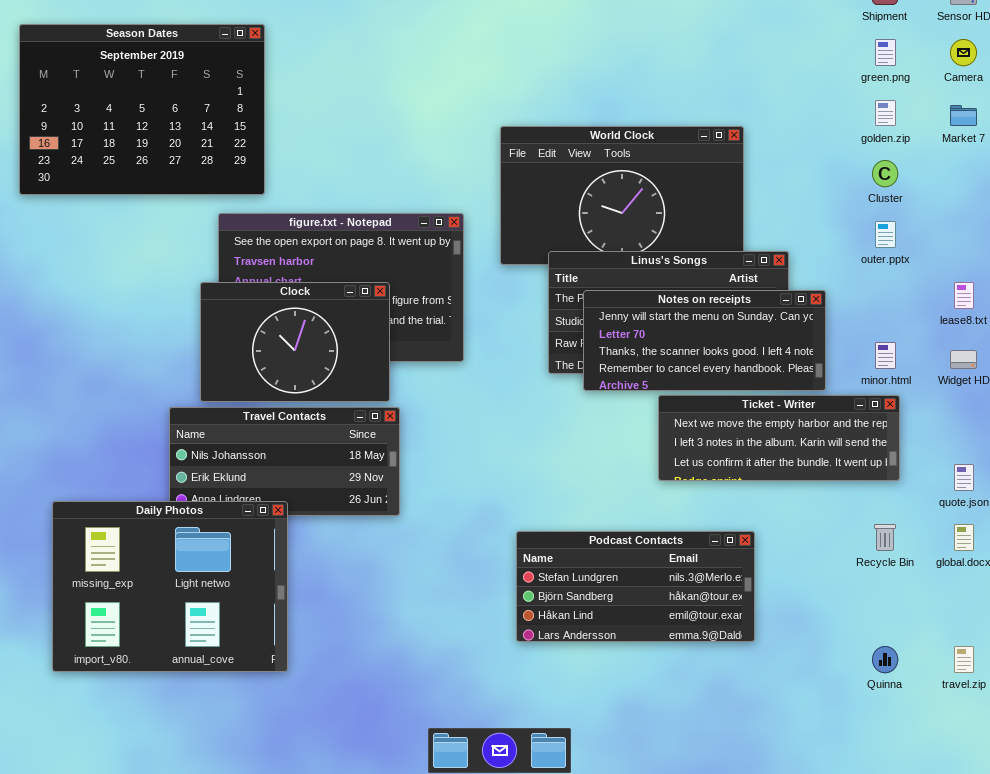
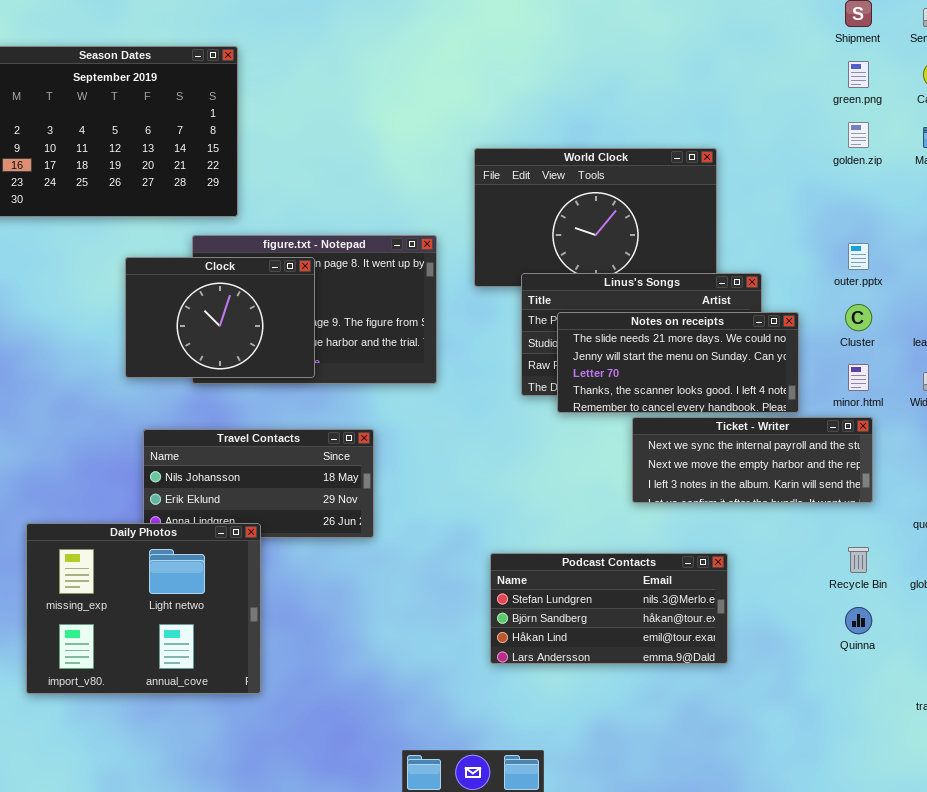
Cluster: [872,160,898,187] -> [845,304,872,331], moved
Clock: [200,282,390,402] -> [125,257,315,378], moved
Notes on receipts: [583,290,826,391] -> [557,312,799,413], scrolled up 1 row
Ticket - Writer: [658,395,900,481] -> [632,417,873,503], scrolled up 1 row
Quinna: [872,646,898,673] -> [845,607,872,634], moved

